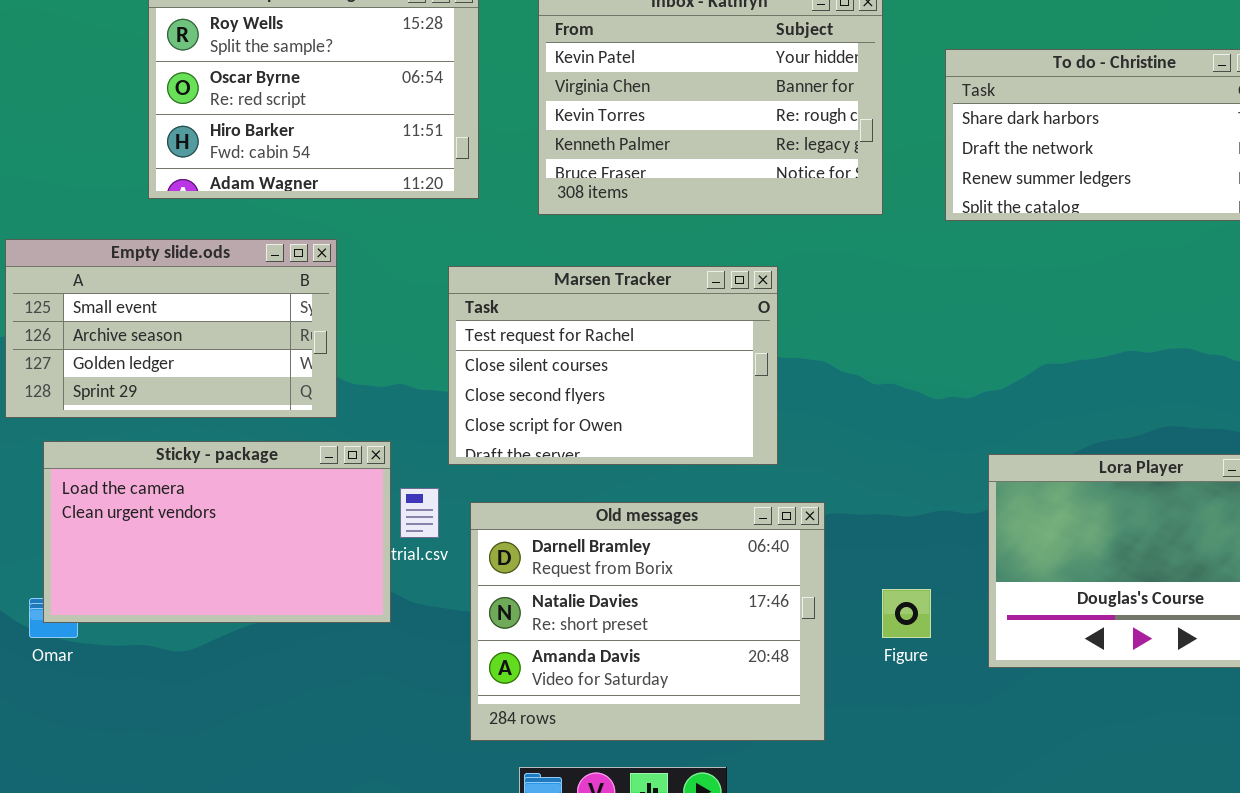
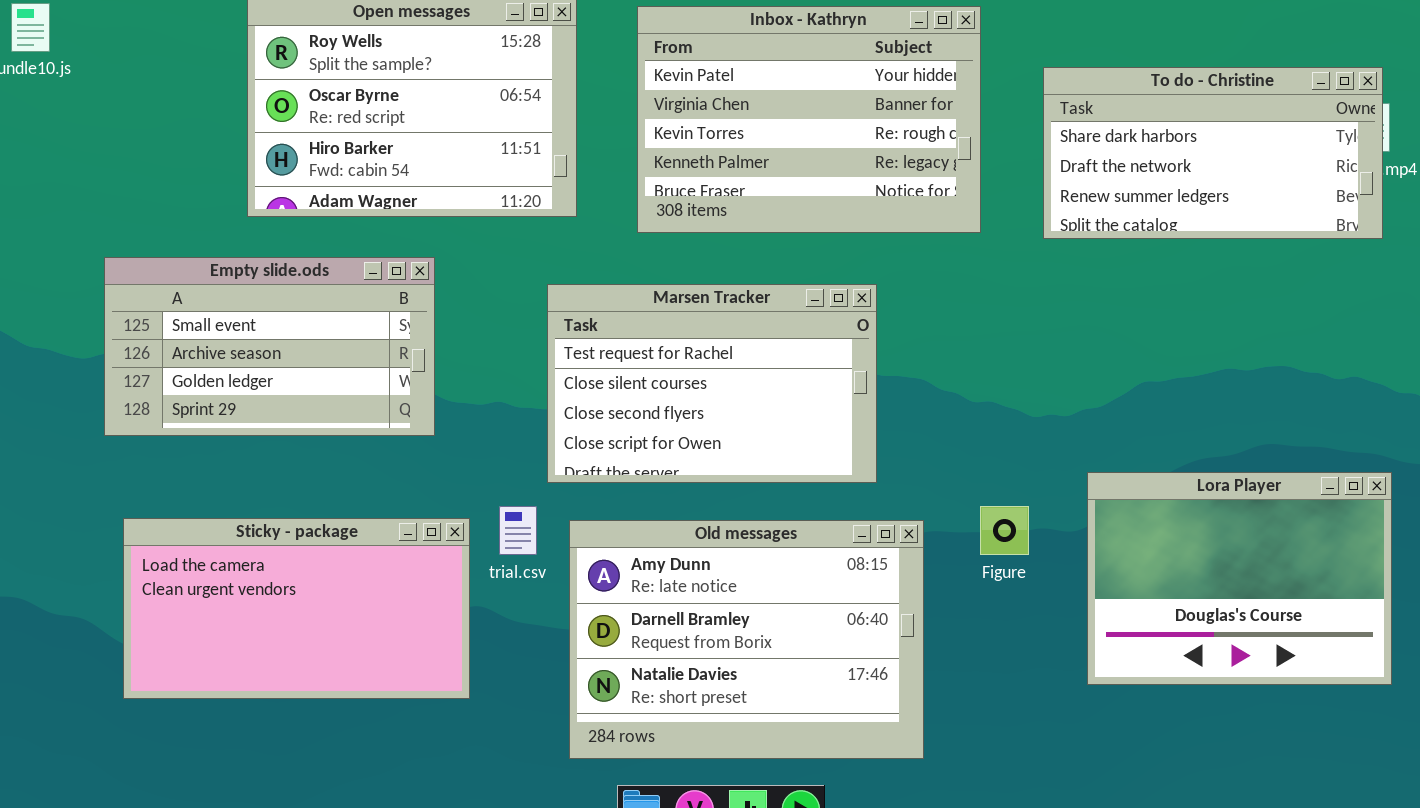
Sticky - package: [43,441,391,623] -> [123,518,470,699], moved
Old messages: [470,502,825,741] -> [569,520,924,759], scrolled up 1 row
Figure: [882,589,931,638] -> [980,506,1029,555], moved

